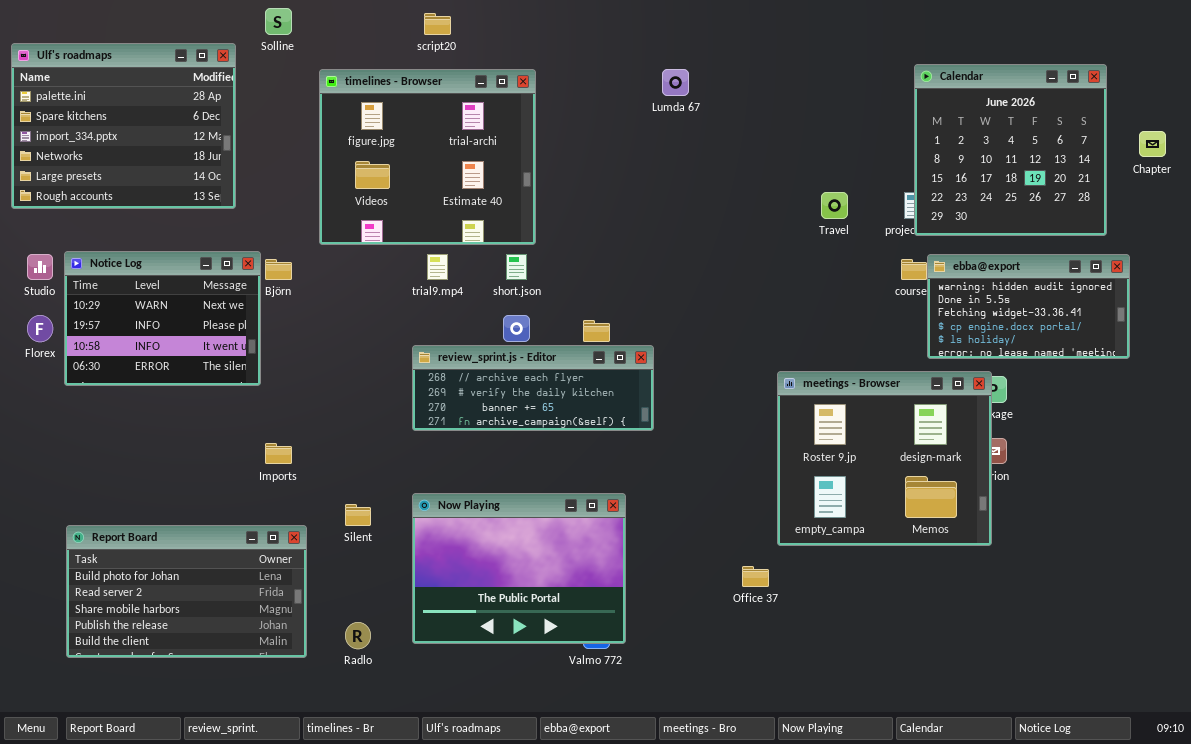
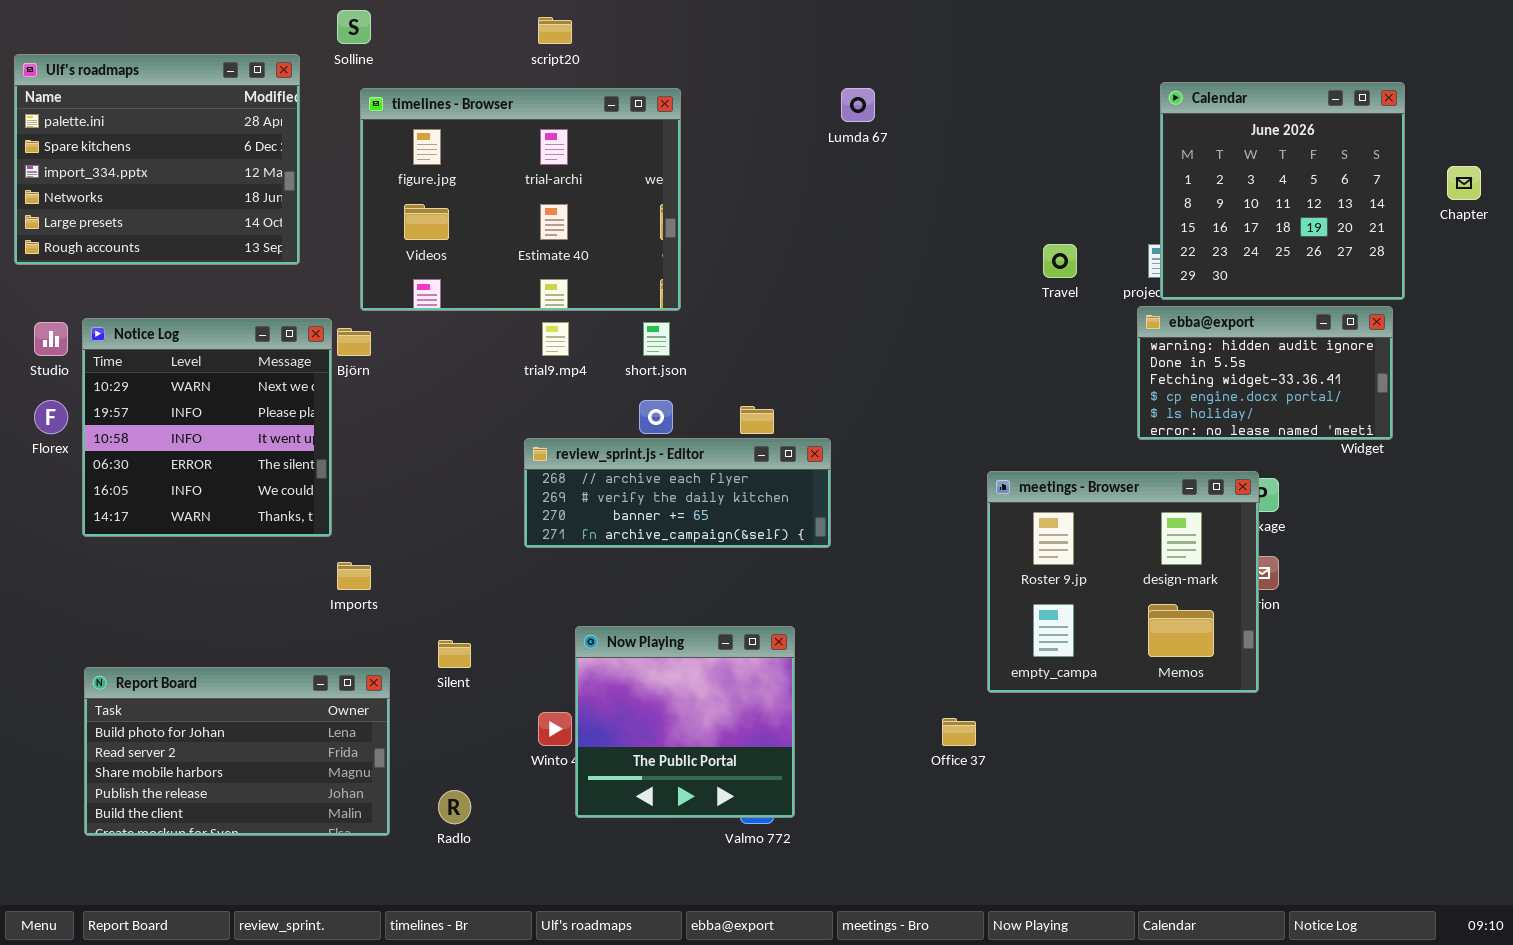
timelines - Browser: [319,69,536,245] -> [360,88,681,311], resized
Notice Log: [64,251,261,386] -> [82,318,332,537], resized
ebba@export: [927,254,1130,359] -> [1137,306,1393,440], moved
Now Playing: [412,493,626,644] -> [575,626,795,818], resized

